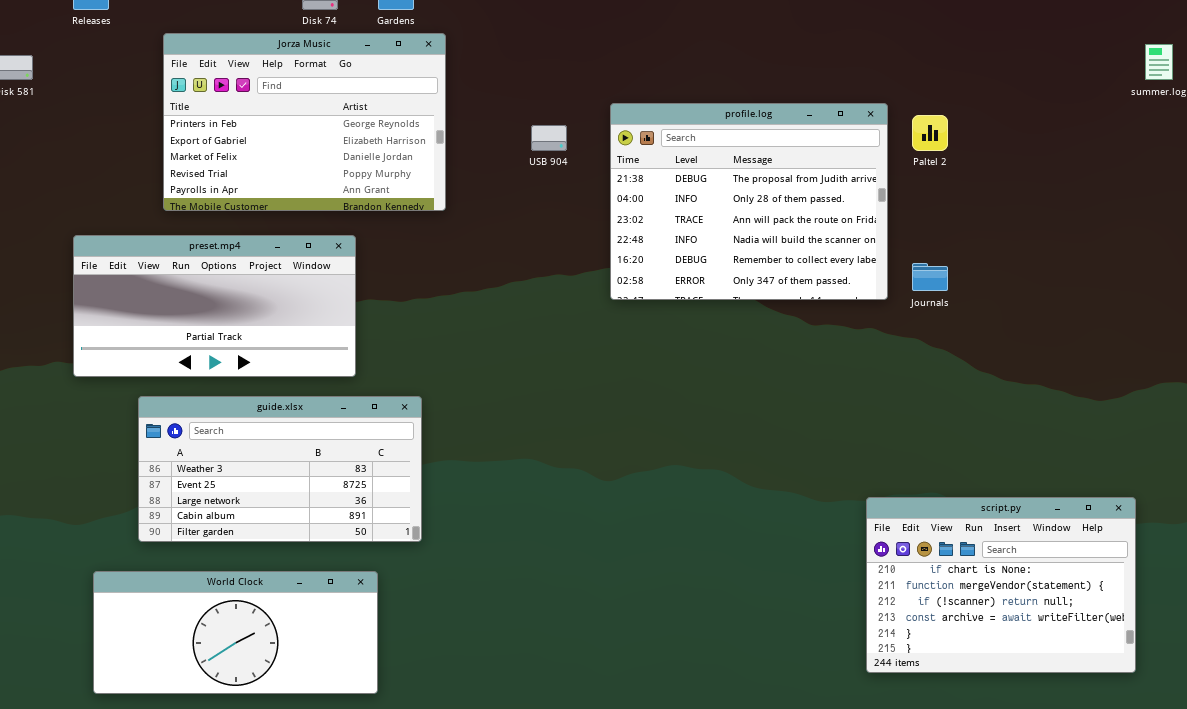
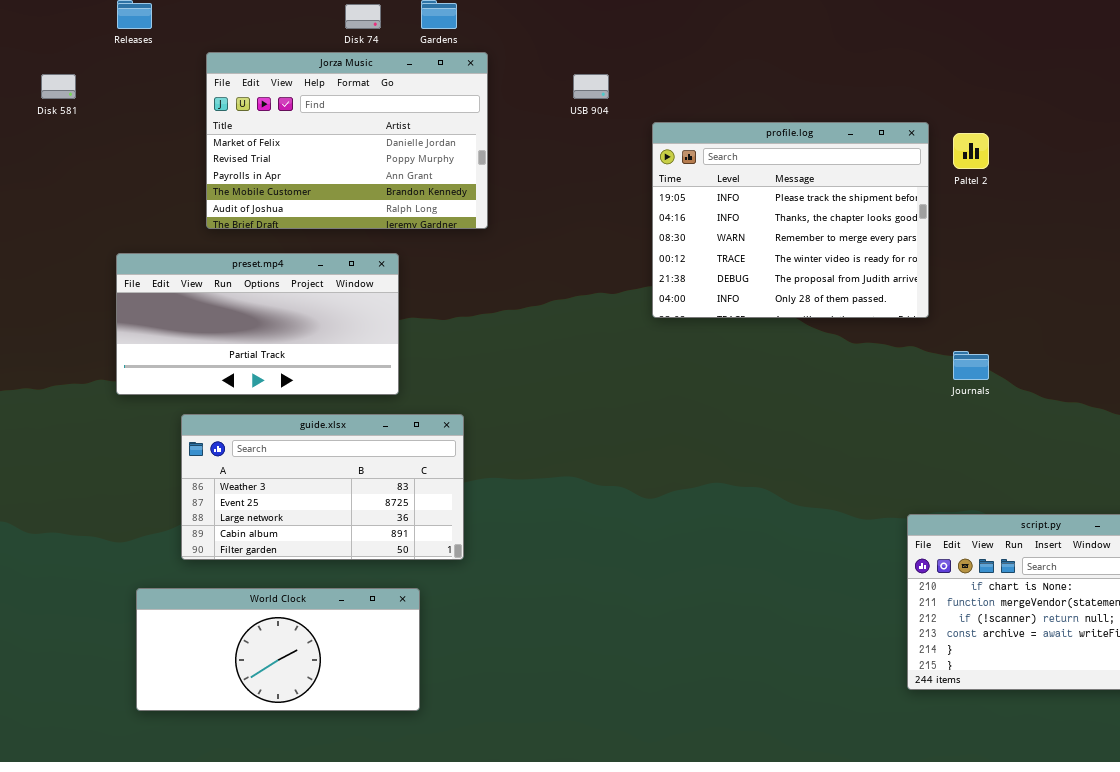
Jorza Music: [163,33,446,211] -> [206,52,488,229], scrolled down 2 rows
profile.log: [610,103,888,300] -> [652,122,929,318], scrolled up 4 rows
USB 904: [531,125,567,151] -> [573,74,609,99], moved
Journals: [912,263,948,291] -> [953,351,989,380], moved

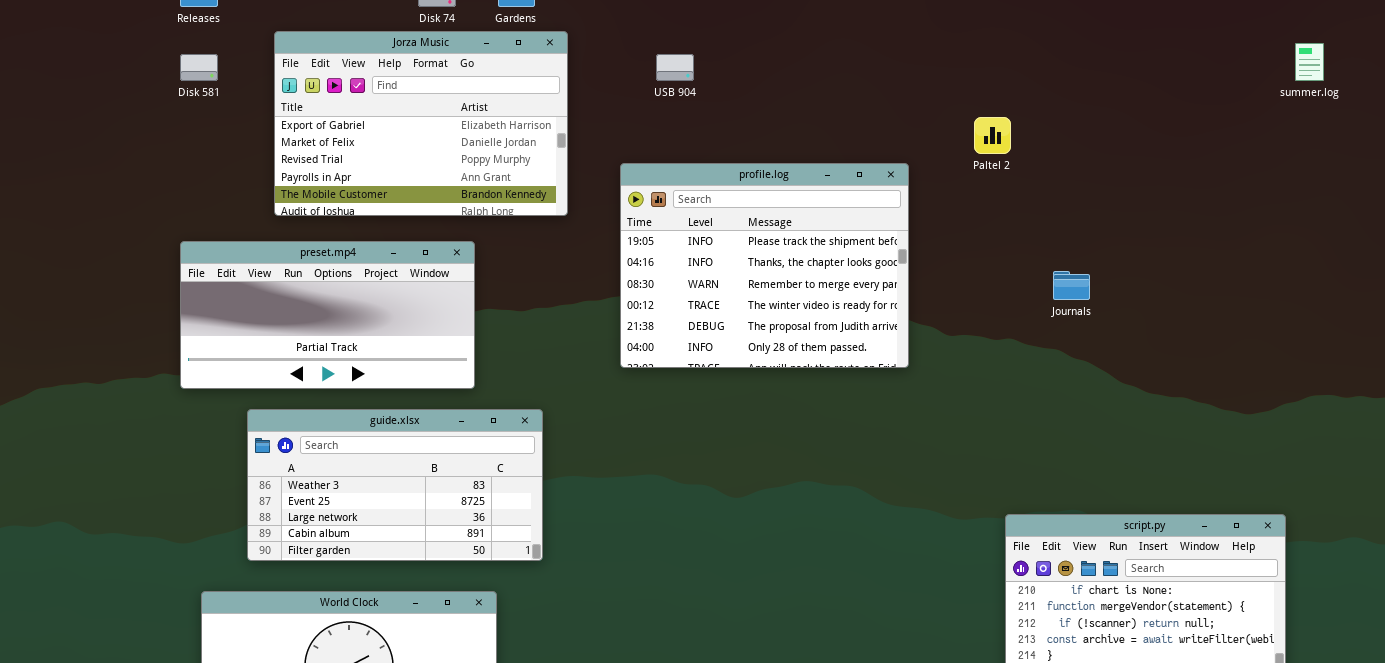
Jorza Music: [206,52,488,229] -> [274,31,568,216], scrolled up 1 row
Disk 581: [41,74,76,99] -> [180,54,218,81], moved
profile.log: [652,122,929,318] -> [620,163,909,368], moved
Paltel 2: [953,133,989,169] -> [974,117,1011,154], moved
Journals: [953,351,989,380] -> [1053,271,1090,300], moved

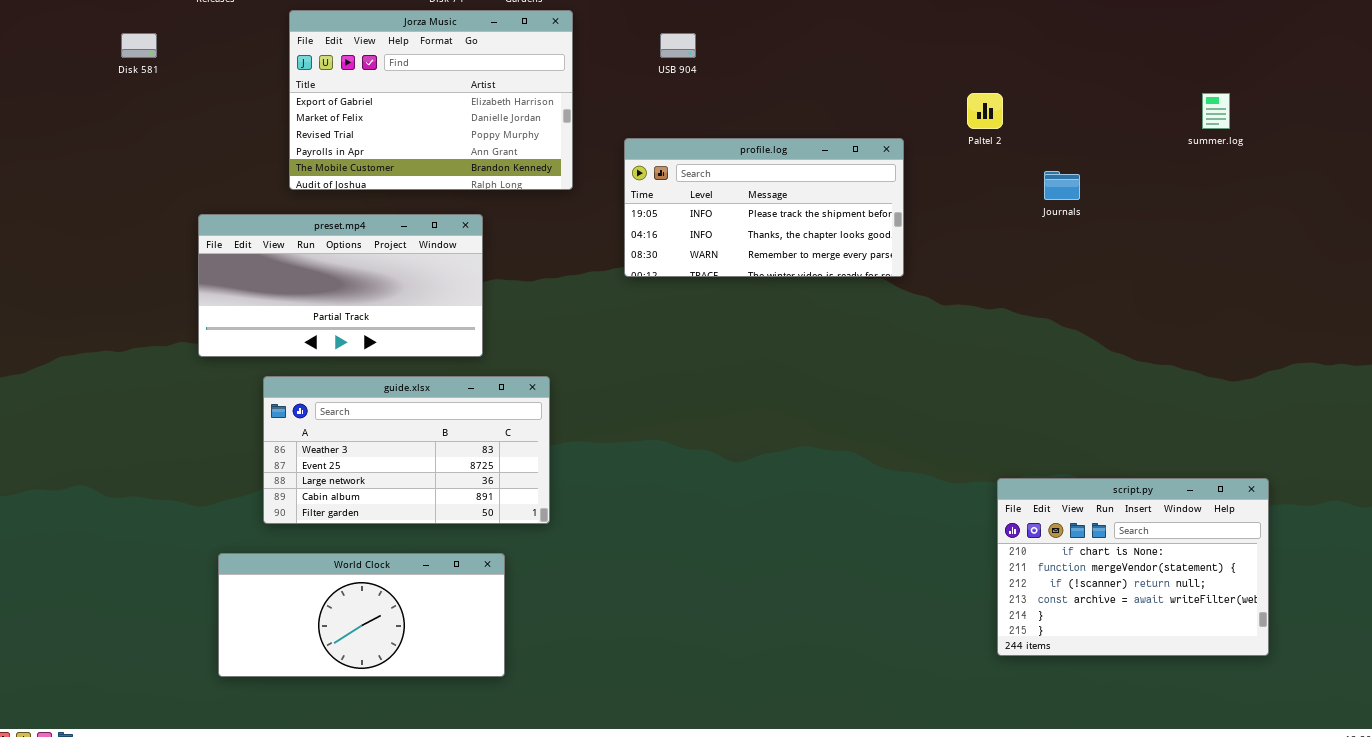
summer.log: [1295,43,1324,81] -> [1202,93,1230,129], moved
Disk 581: [180,54,218,81] -> [121,33,157,58], moved
profile.log: [620,163,909,368] -> [624,138,904,277], resized
Journals: [1053,271,1090,300] -> [1044,171,1080,200], moved

